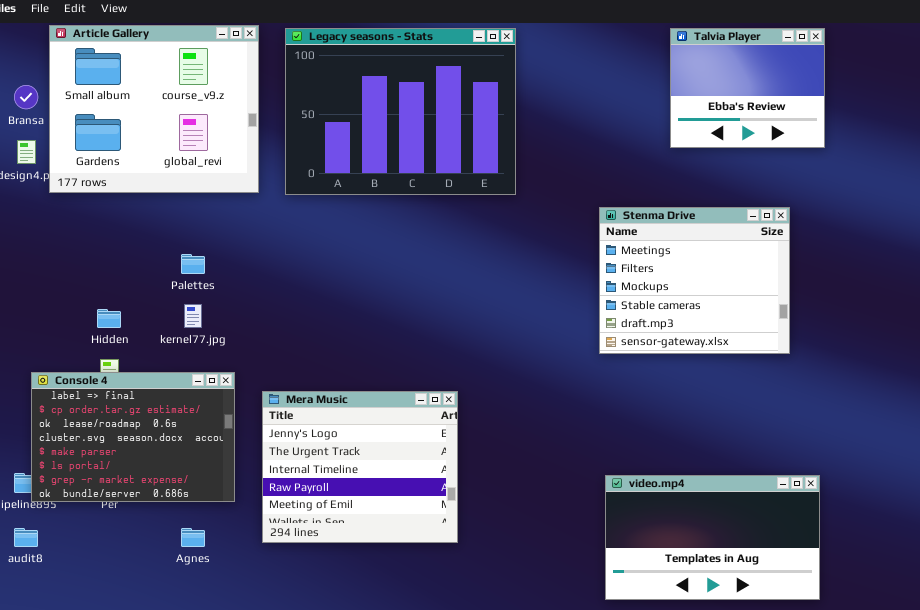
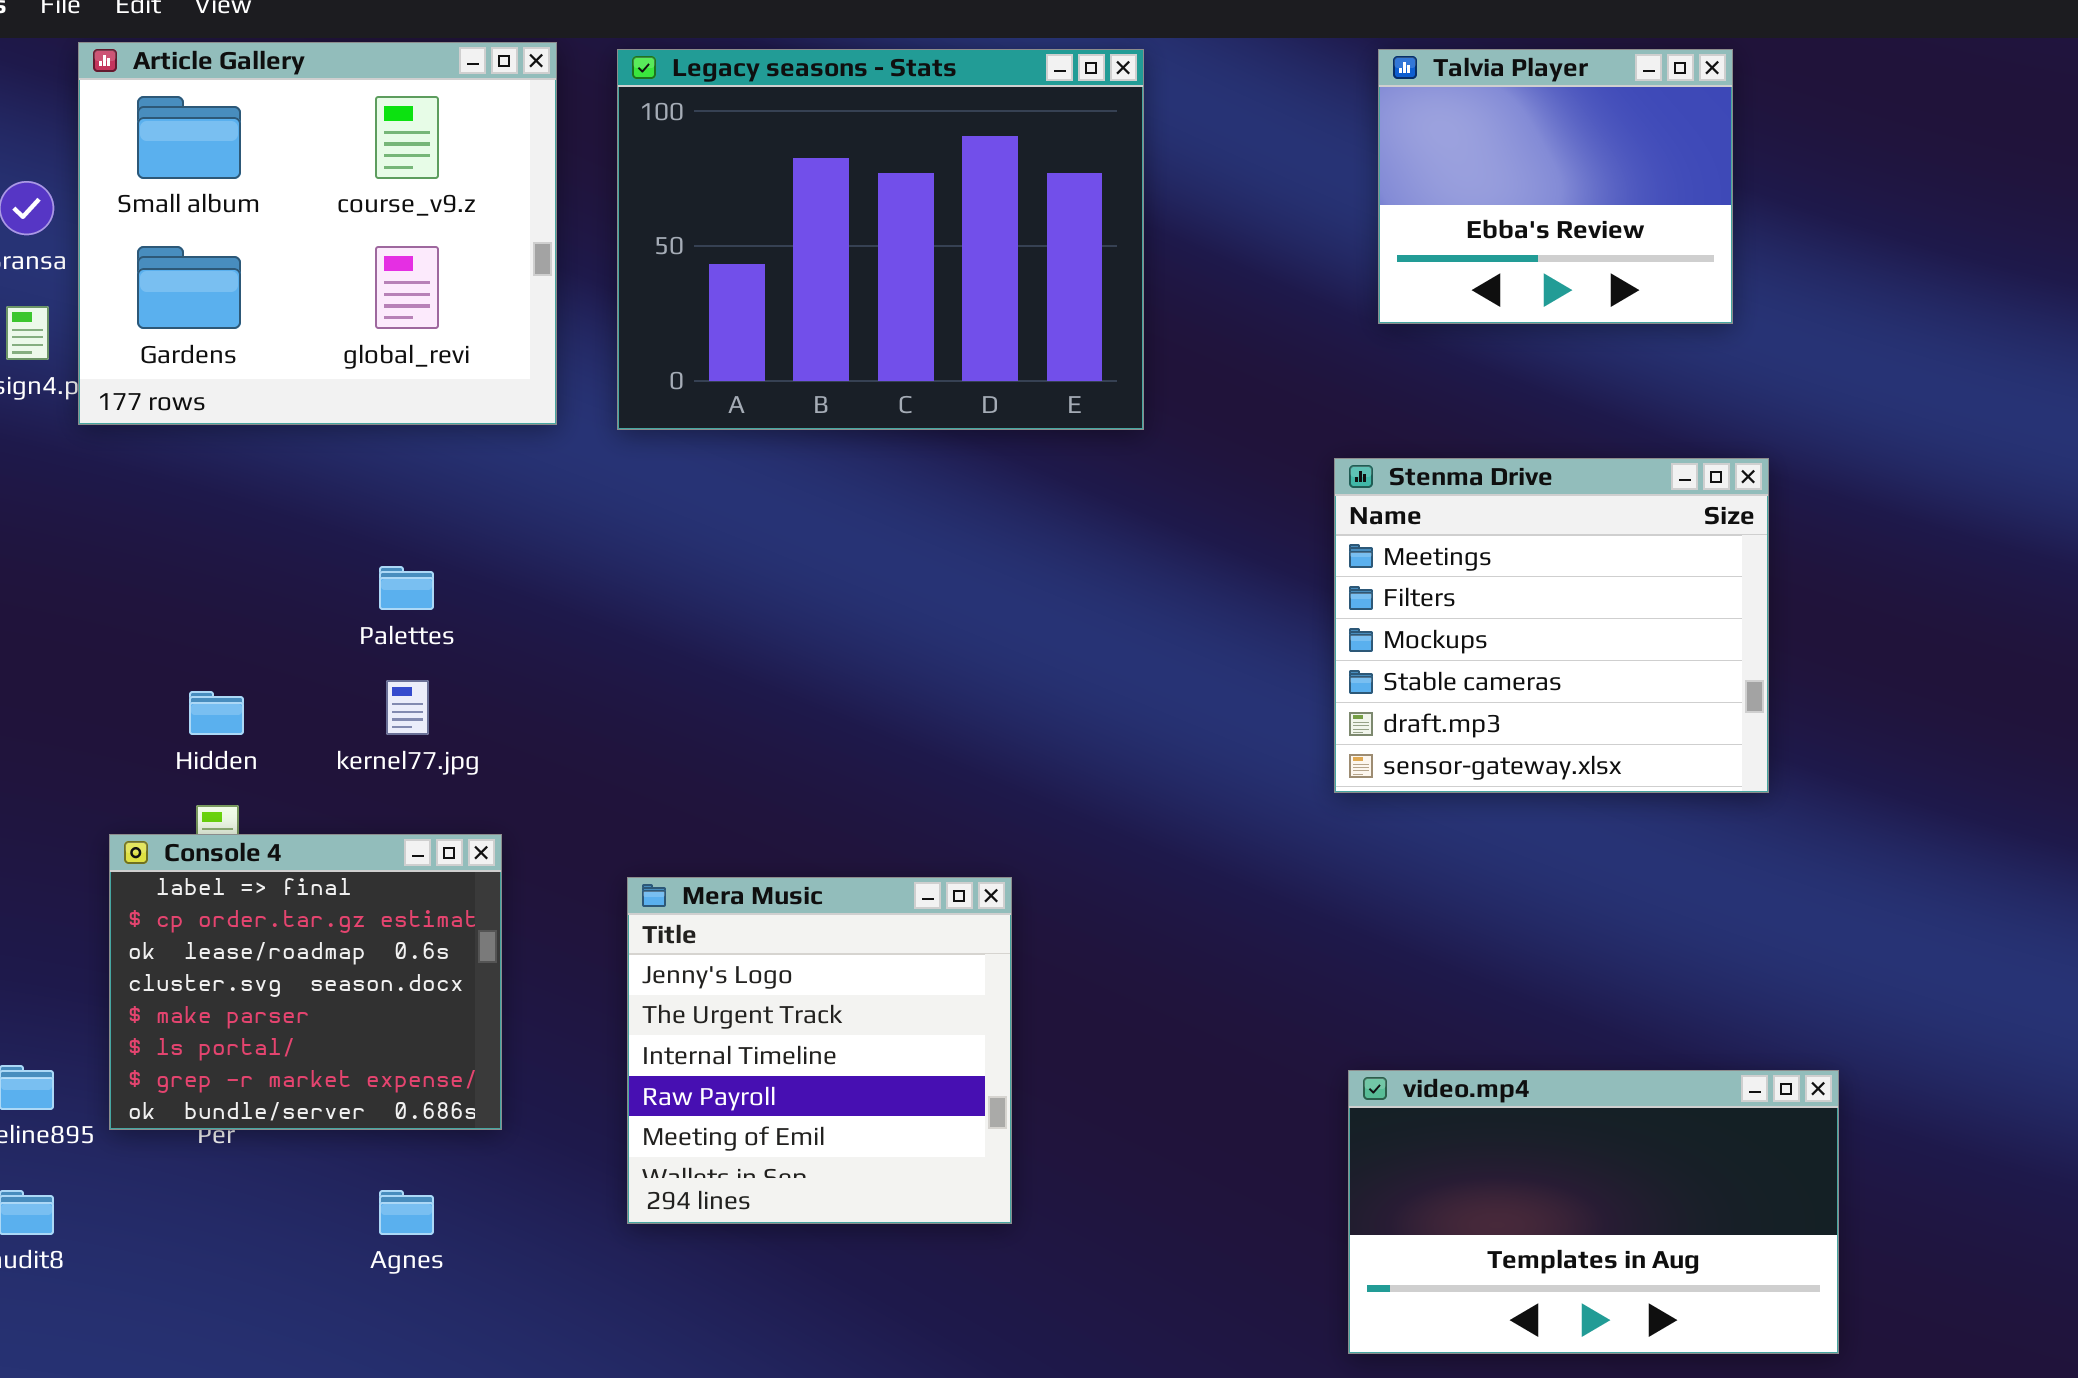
Talvia Player: [670,28,825,148] -> [1378,49,1733,324], moved
Console 4: [31,372,235,502] -> [109,834,502,1130], resized
Mera Music: [262,391,458,543] -> [627,877,1012,1224], resized

